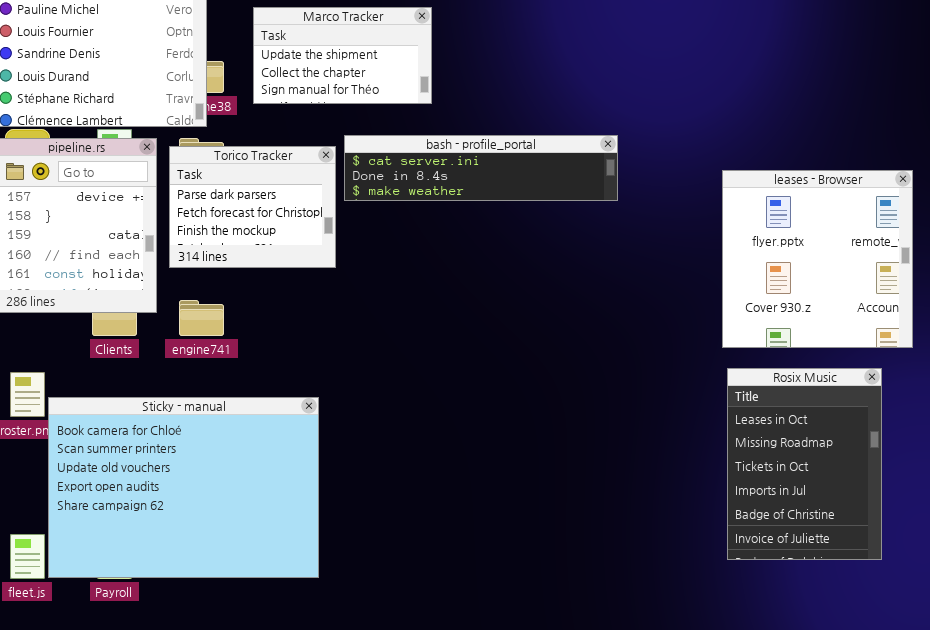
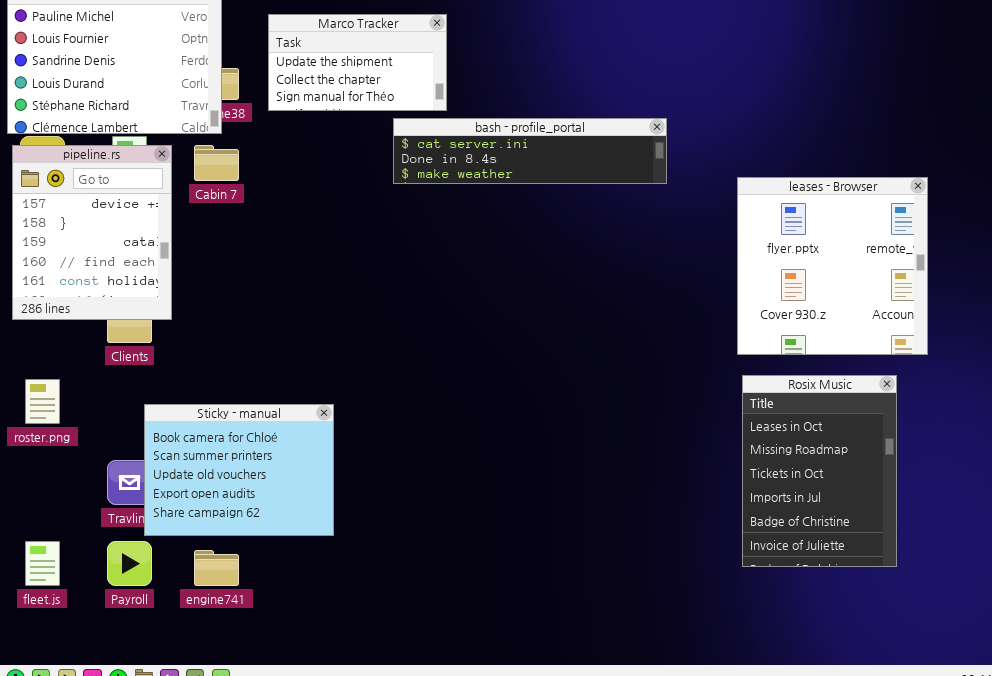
bash - profile_portal: [344,135,618,201] -> [393,118,667,184], moved
Torico Tracker: [169,146,336,268] -> none, closed
engine741: [179,300,224,336] -> [194,550,239,586], moved
Sticky - manual: [48,397,319,578] -> [144,404,334,536], resized

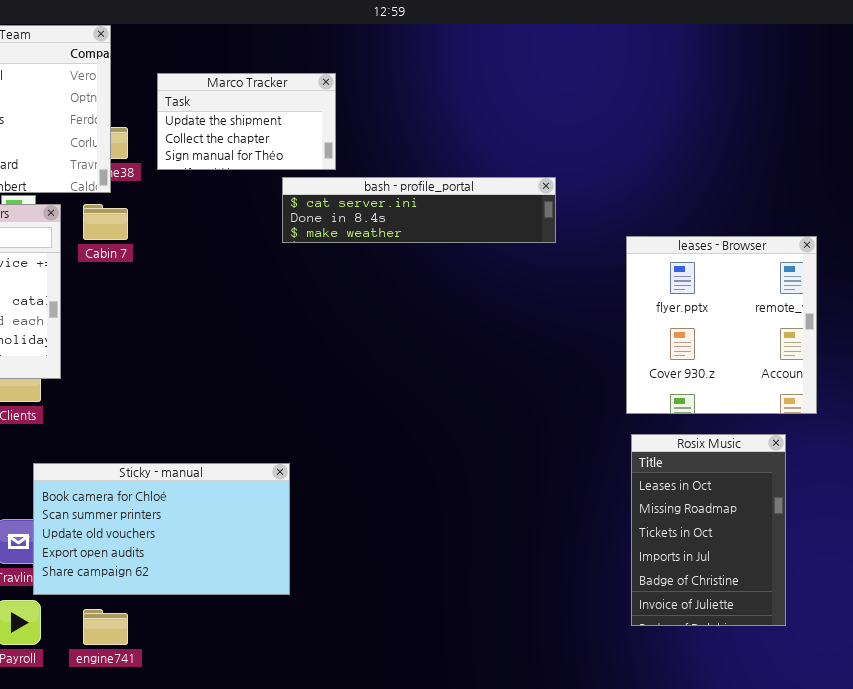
Sticky - manual: [144,404,334,536] -> [33,463,290,595], resized

